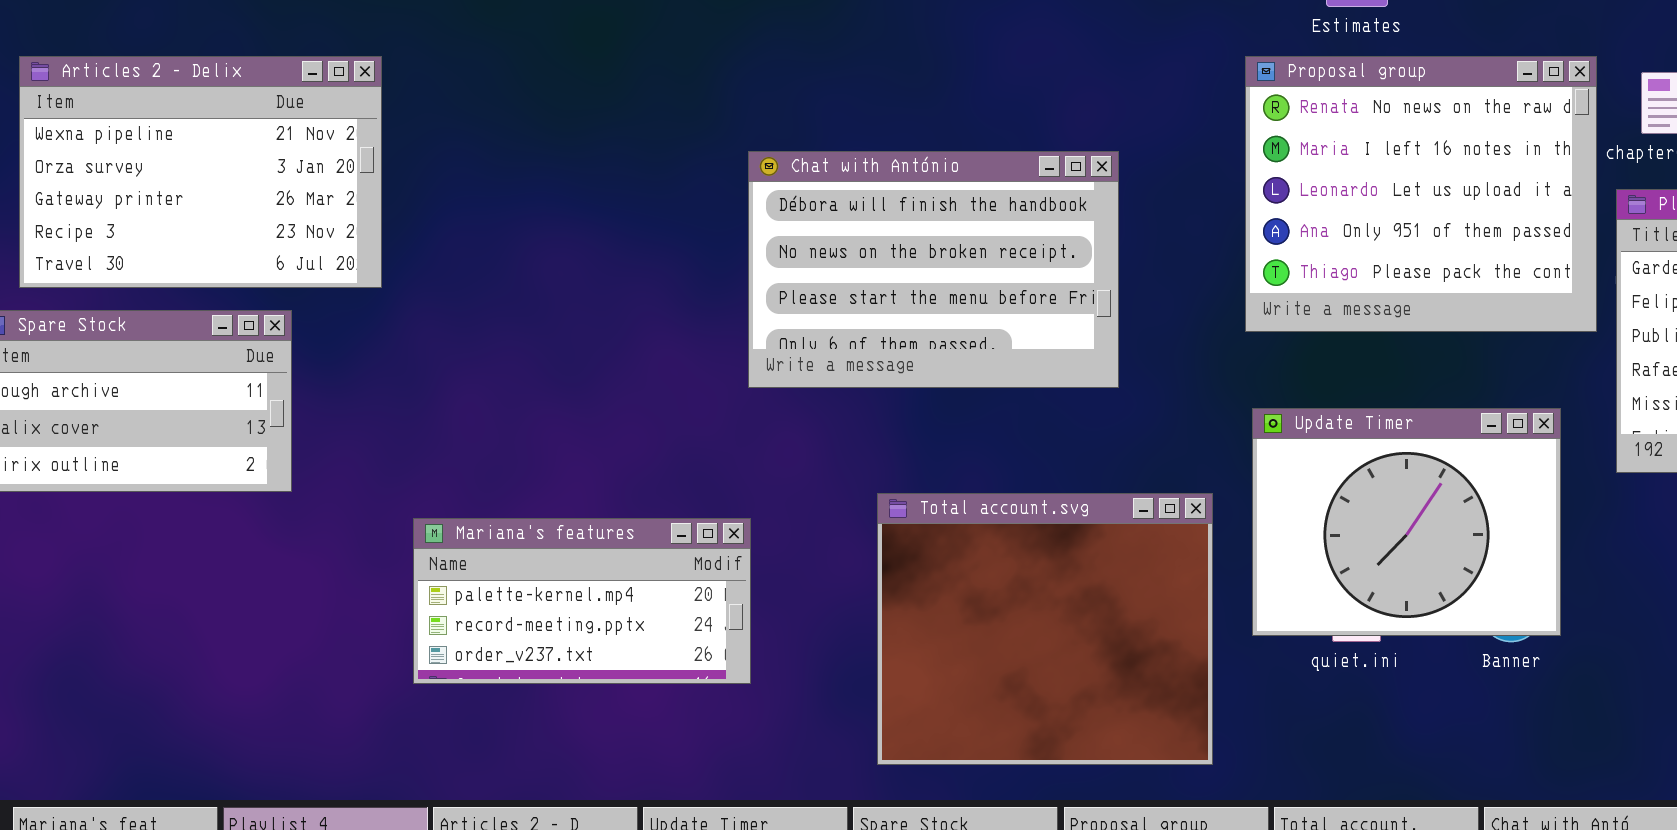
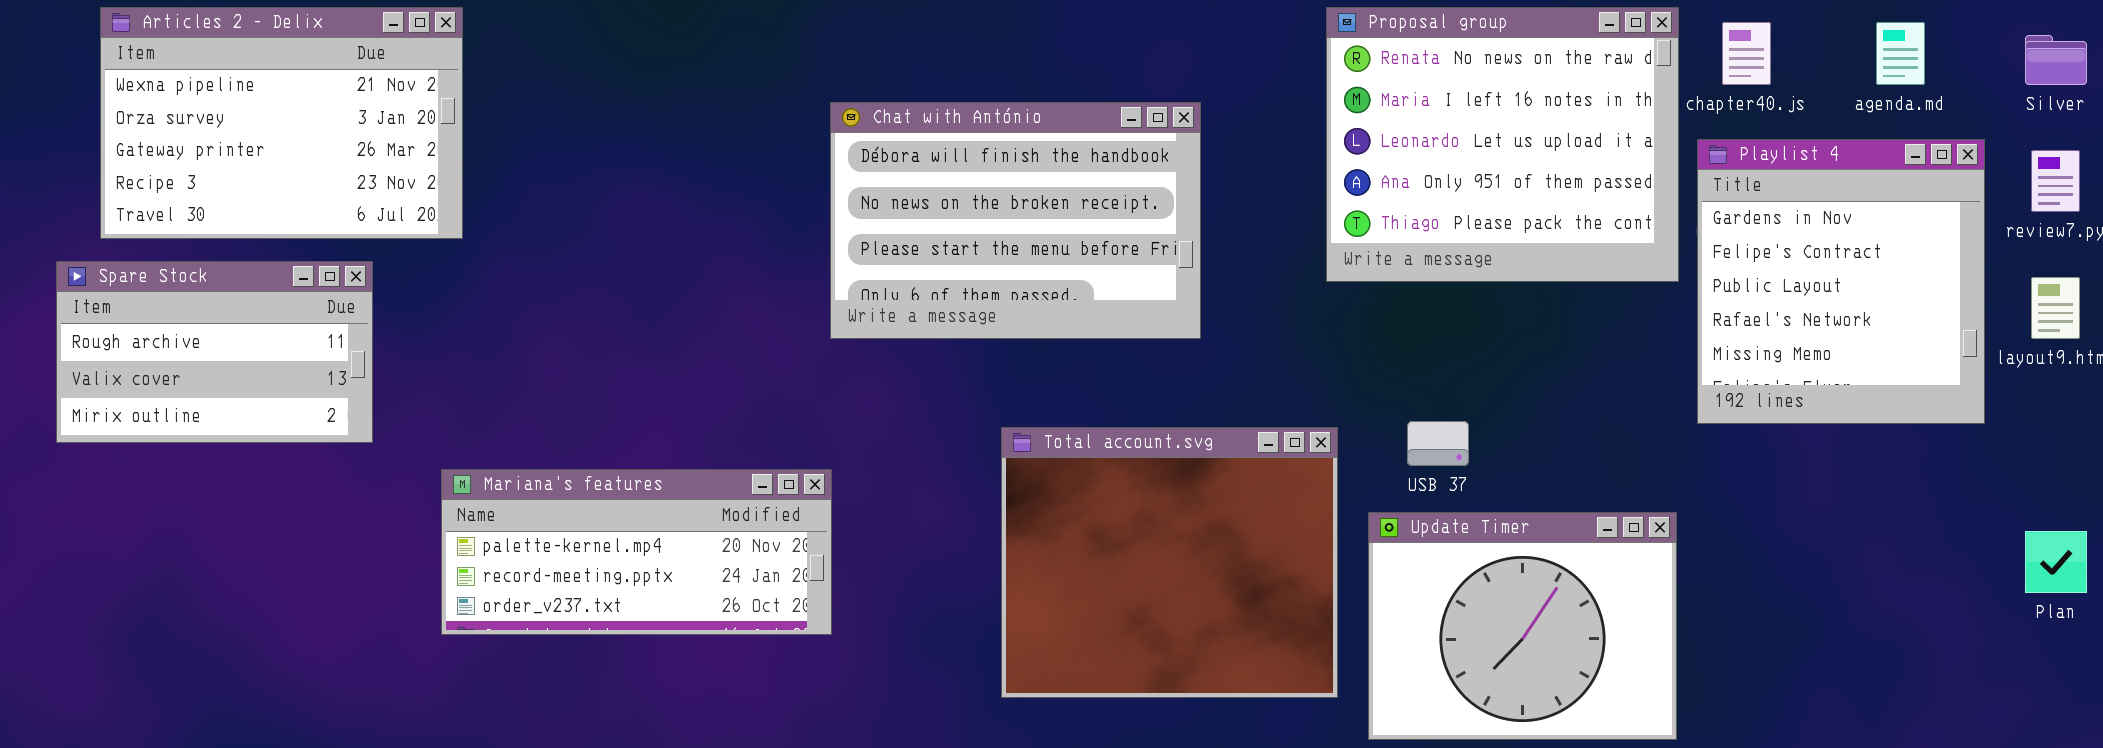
Update Timer: [1252,408,1561,636] -> [1368,512,1677,740], moved
Total account.svg: [877,493,1213,765] -> [1001,427,1338,698], moved
Mariana's features: [413,518,751,684] -> [441,469,832,635], resized

